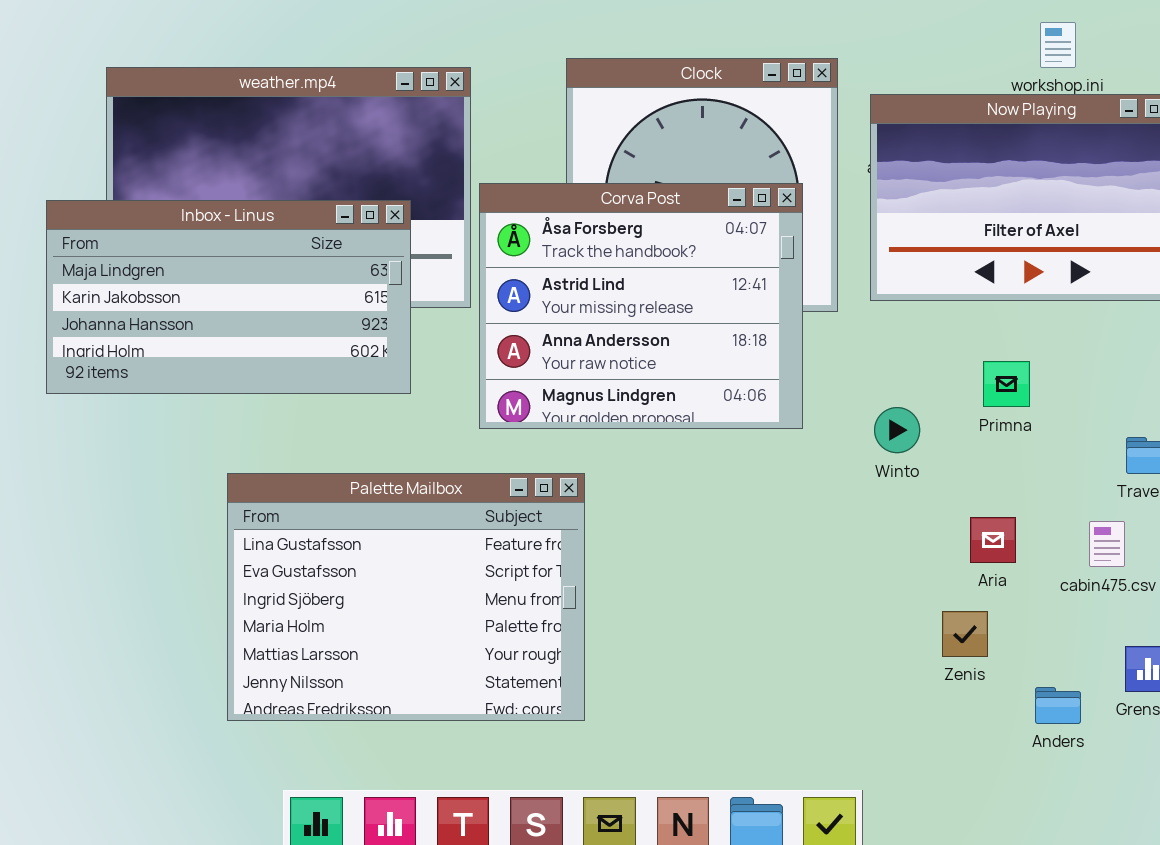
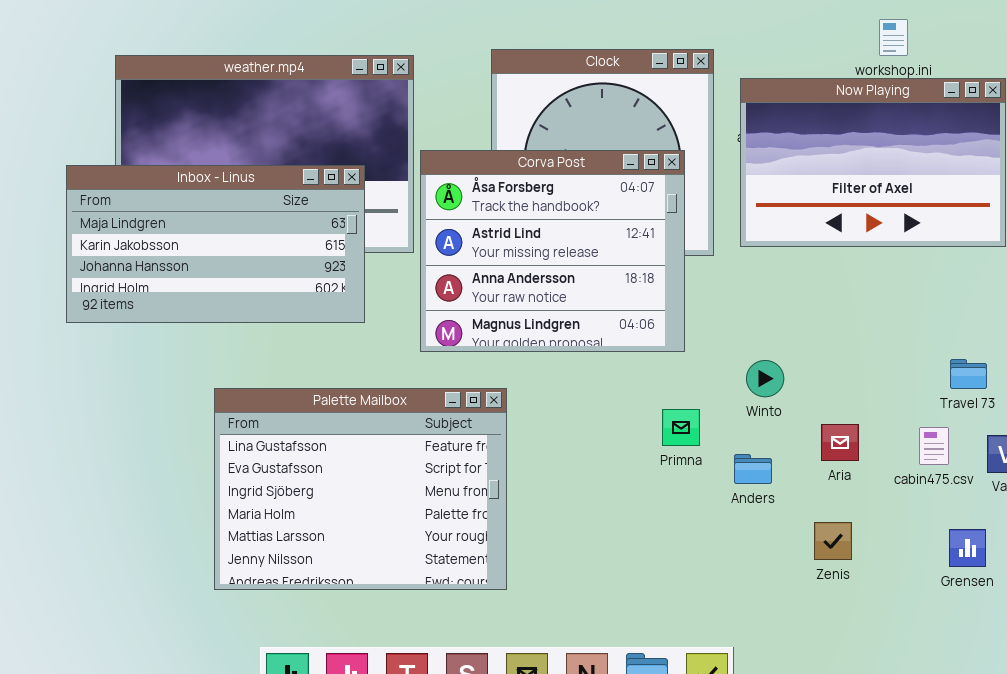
Primna: [983,361,1030,407] -> [662,409,700,446], moved
Winto: [874,407,920,453] -> [746,360,784,397], moved
Zenis: [942,611,988,657] -> [814,522,852,560], moved
Anders: [1035,687,1081,724] -> [734,454,772,484], moved

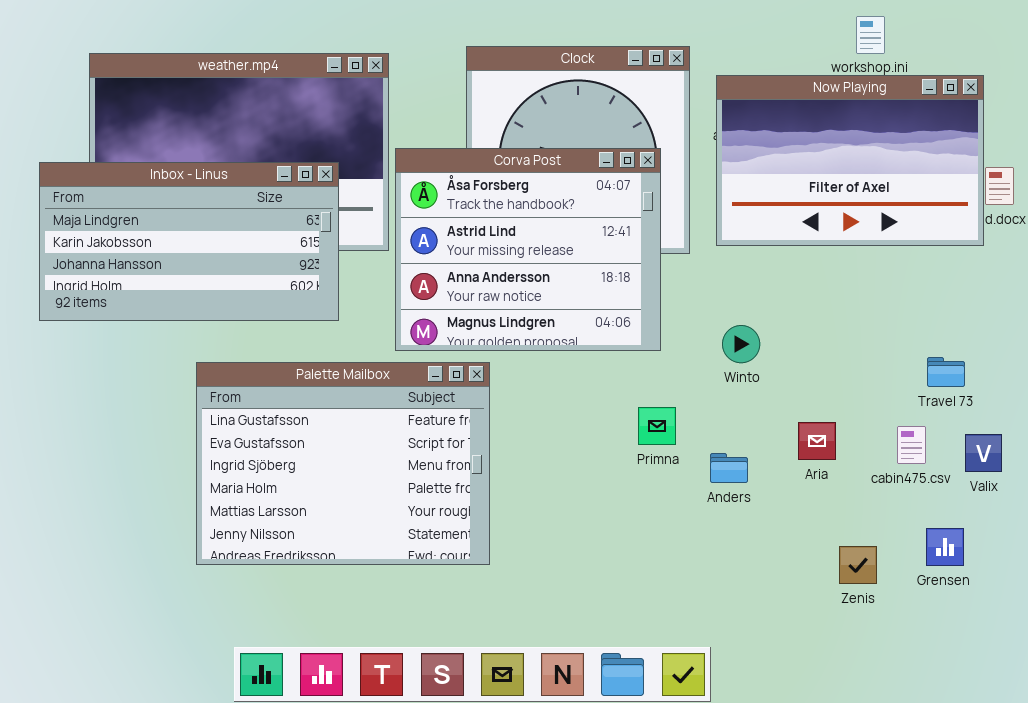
Winto: [746,360,784,397] -> [722,325,760,363], moved
Palette Mailbox: [214,388,507,590] -> [196,362,490,565], moved
Zenis: [814,522,852,560] -> [839,546,877,584], moved

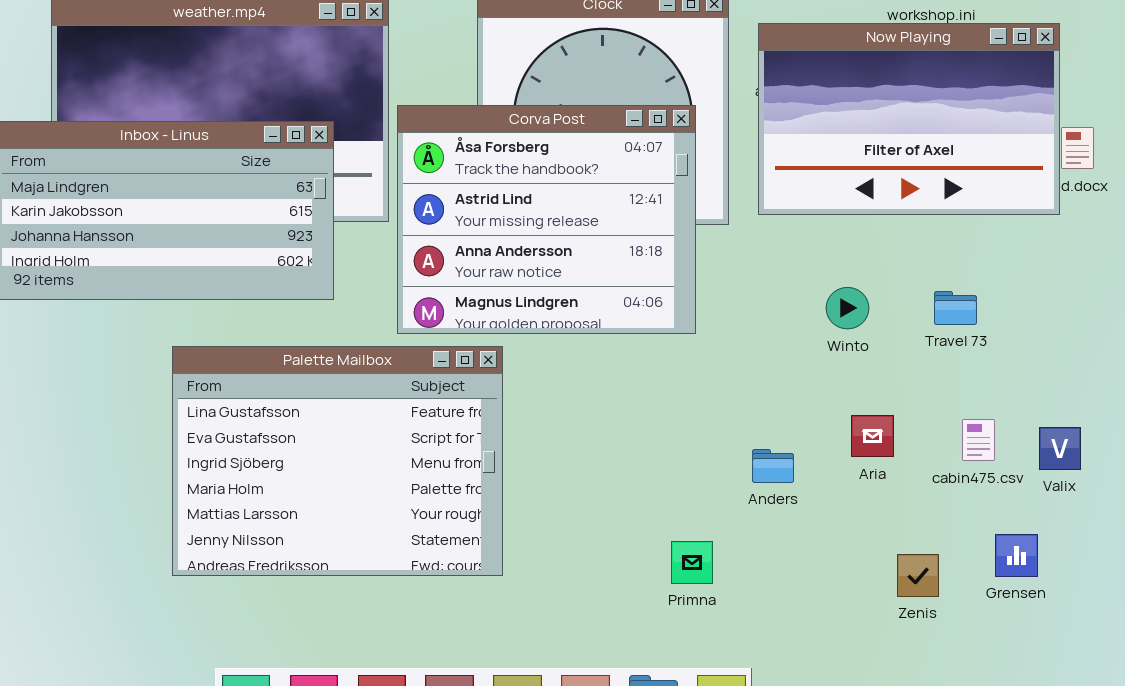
Winto: [722,325,760,363] -> [826,287,869,329], moved
Travel 73: [927,357,965,387] -> [934,291,977,325], moved
Primna: [638,407,676,445] -> [671,541,713,584], moved

